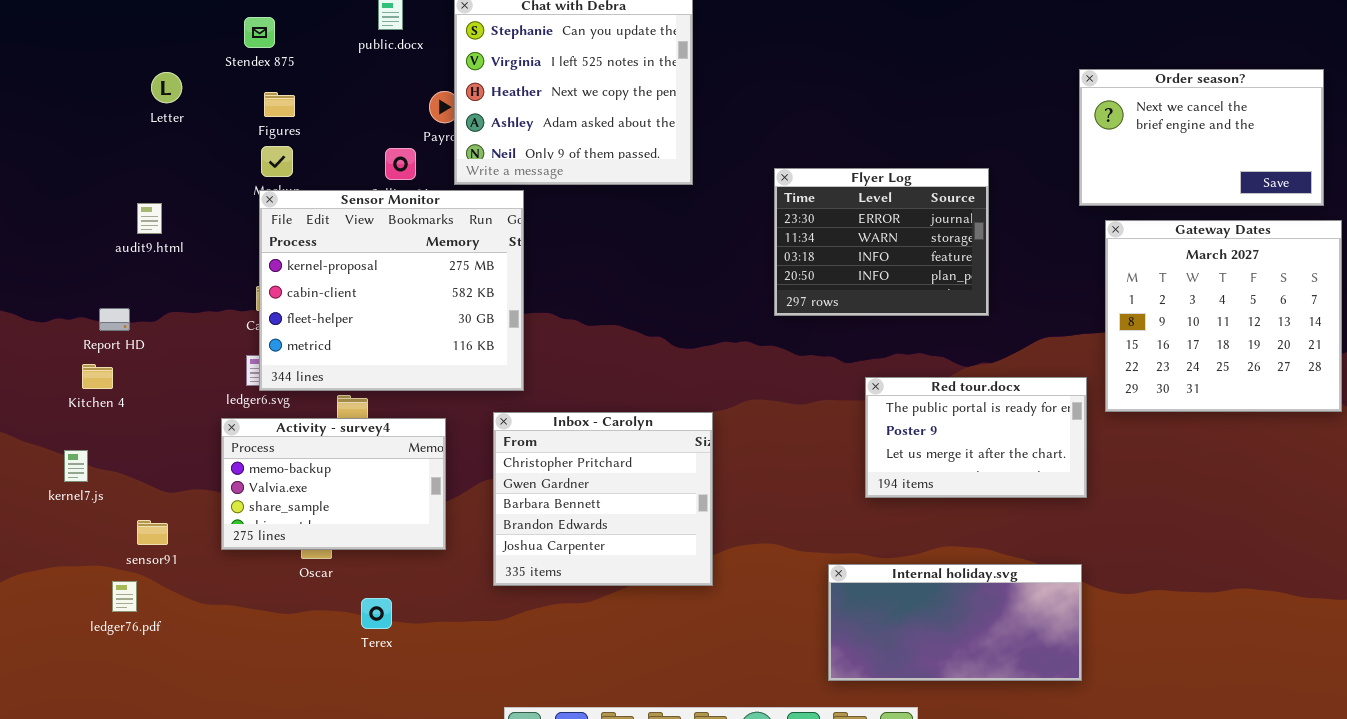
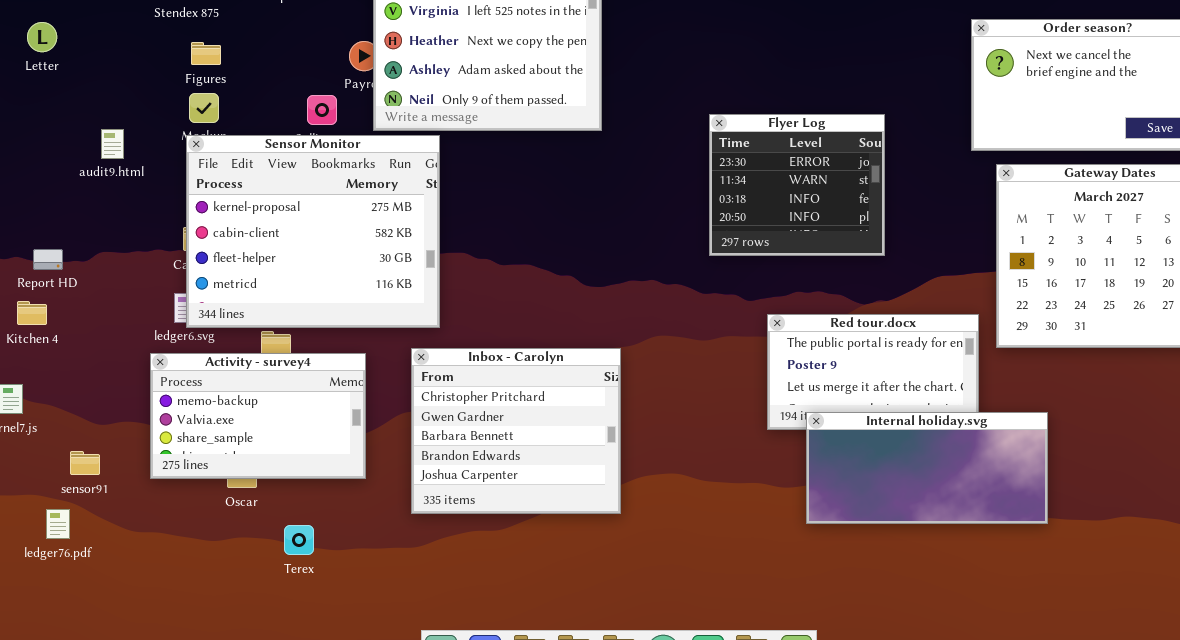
Letter: [151,72,182,103] -> [27,22,57,52], moved
Flyer Log: [774,168,989,316] -> [709,114,885,256], resized
audit9.html: [137,203,162,234] -> [101,129,124,159], moved
Internal holiday.svg: [828,564,1082,681] -> [806,412,1048,524], moved

